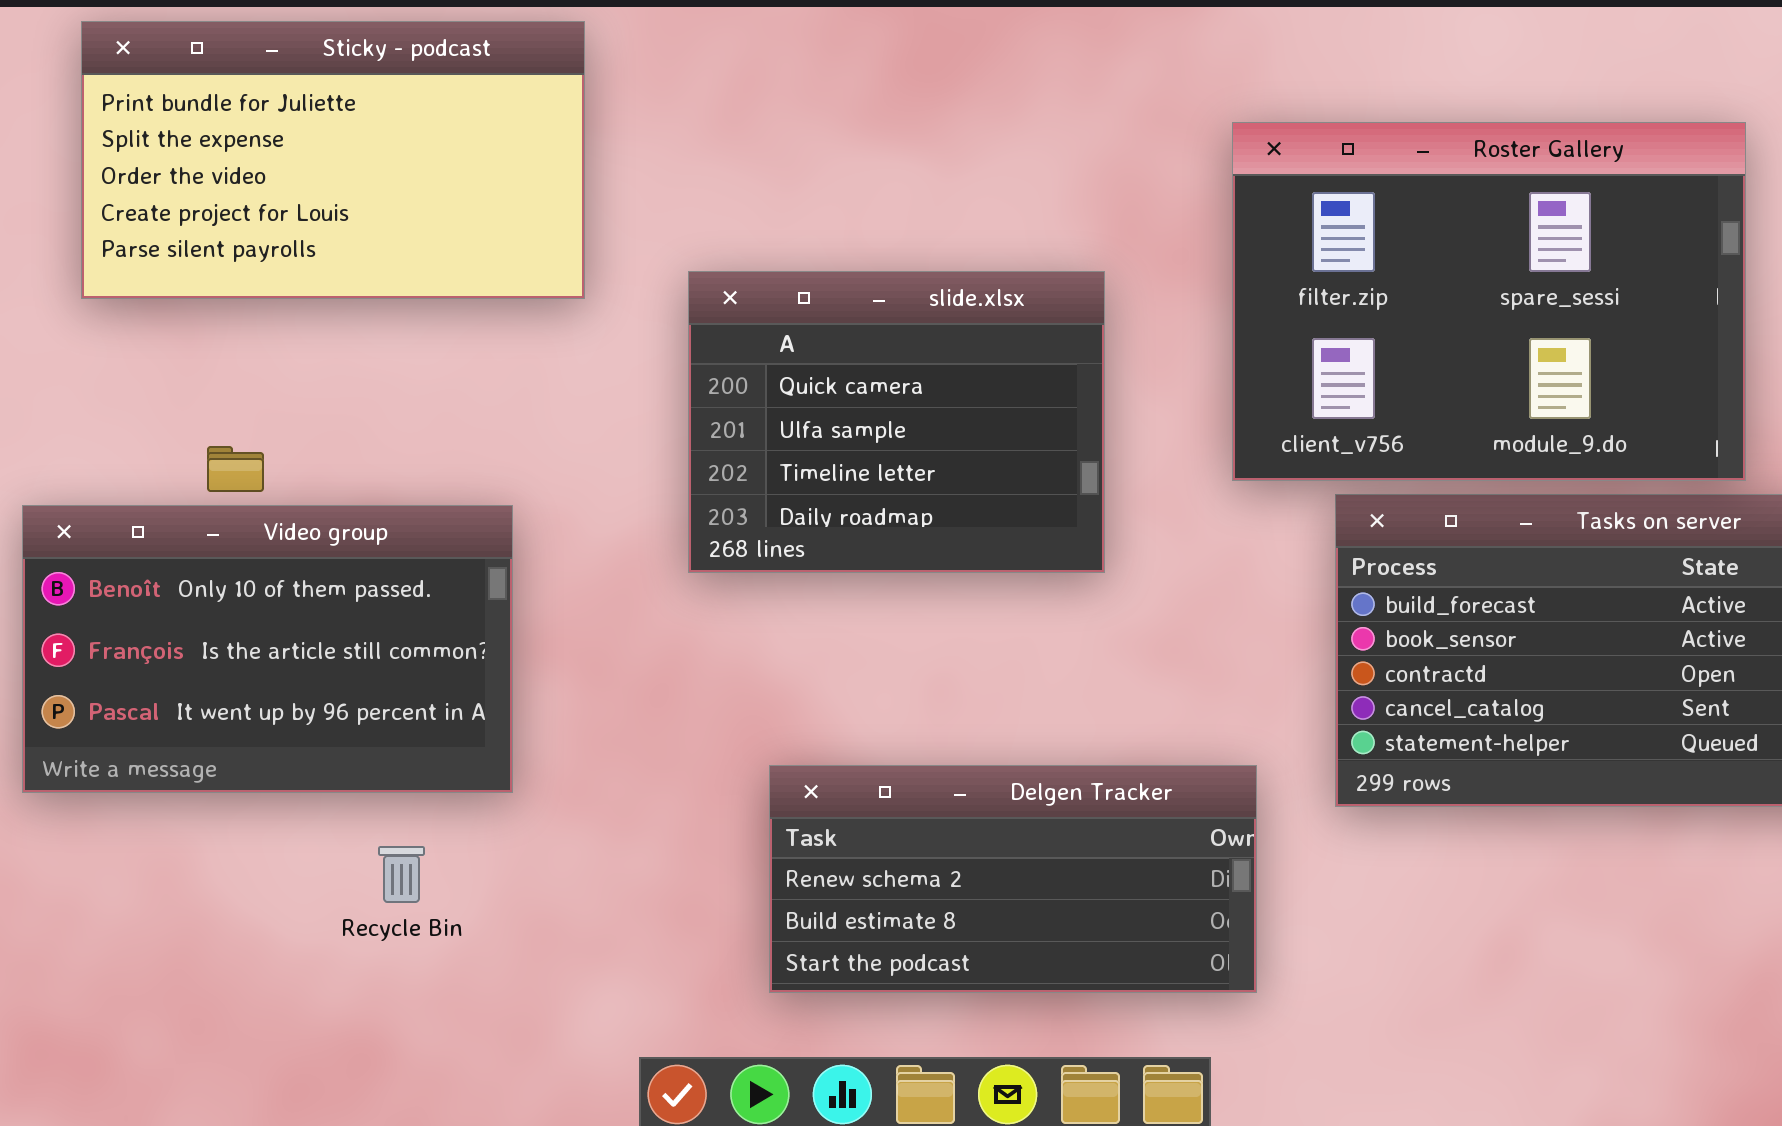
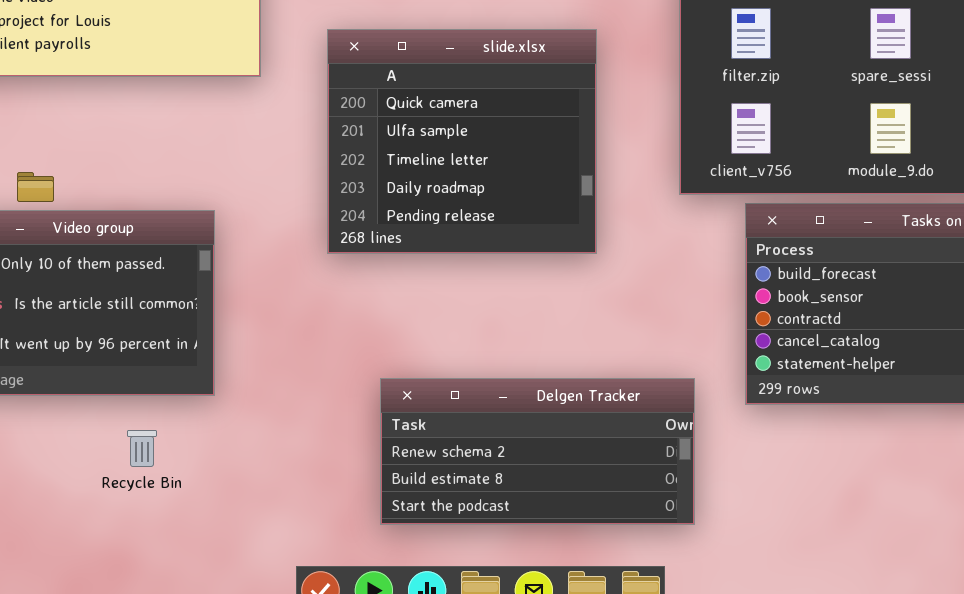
slide.xlsx: [688,271,1105,573] -> [327,29,597,254], resized

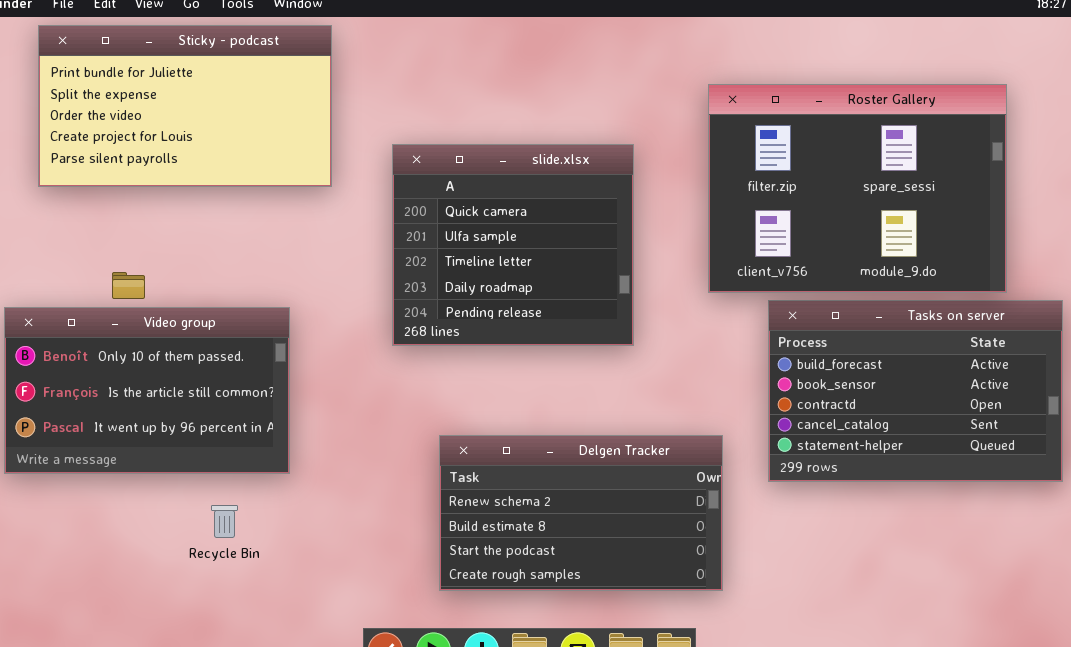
Delgen Tracker: [380,378,695,525] -> [439,435,723,591], resized

